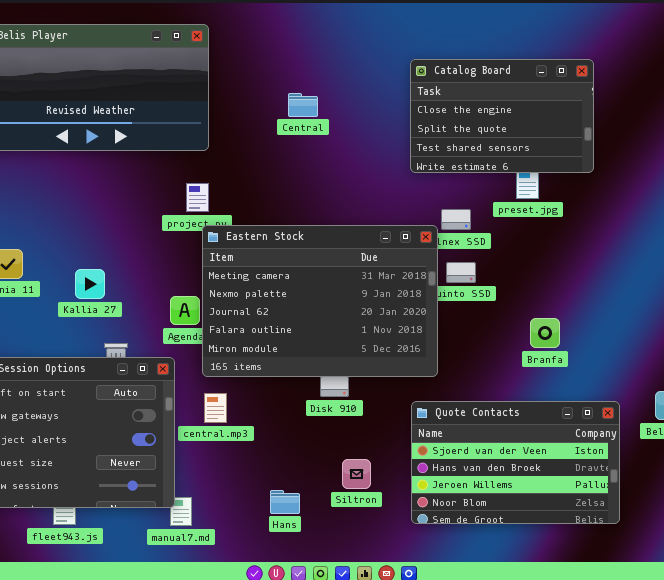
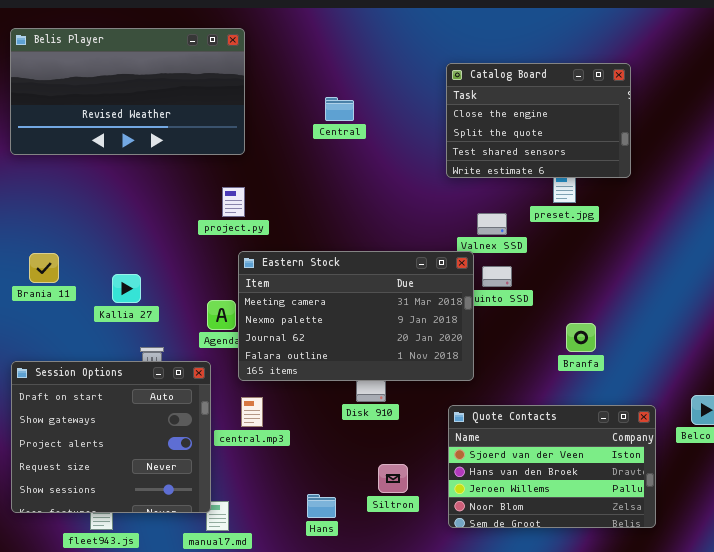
Eastern Stock: [202,225,438,377] -> [238,251,474,381], resized

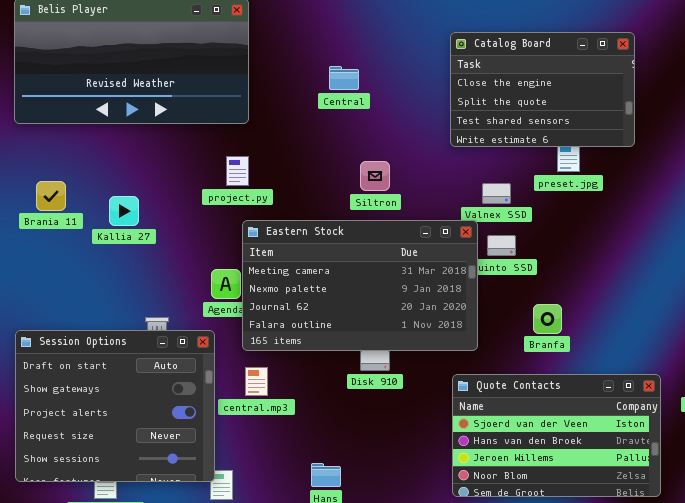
Brania 11: [29,253,59,283] -> [36,181,66,211], moved
Kallia 27: [112,274,141,303] -> [109,196,139,226], moved
Branfa: [566,323,596,352] -> [533,304,562,334], moved
Siltron: [378,464,408,493] -> [360,161,390,191], moved

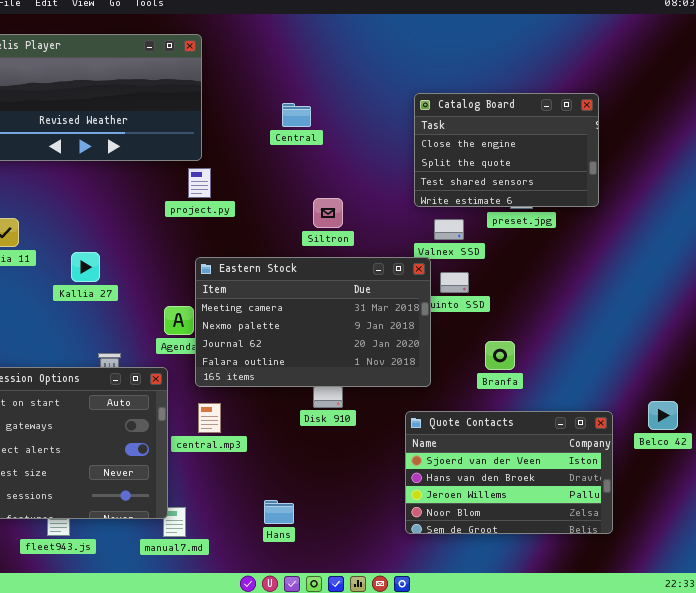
Catalog Board: [450,32,635,147] -> [414,93,599,207], moved
project.py: [226,156,249,186] -> [188,168,211,198], moved
Kallia 27: [109,196,139,226] -> [71,252,100,282], moved

